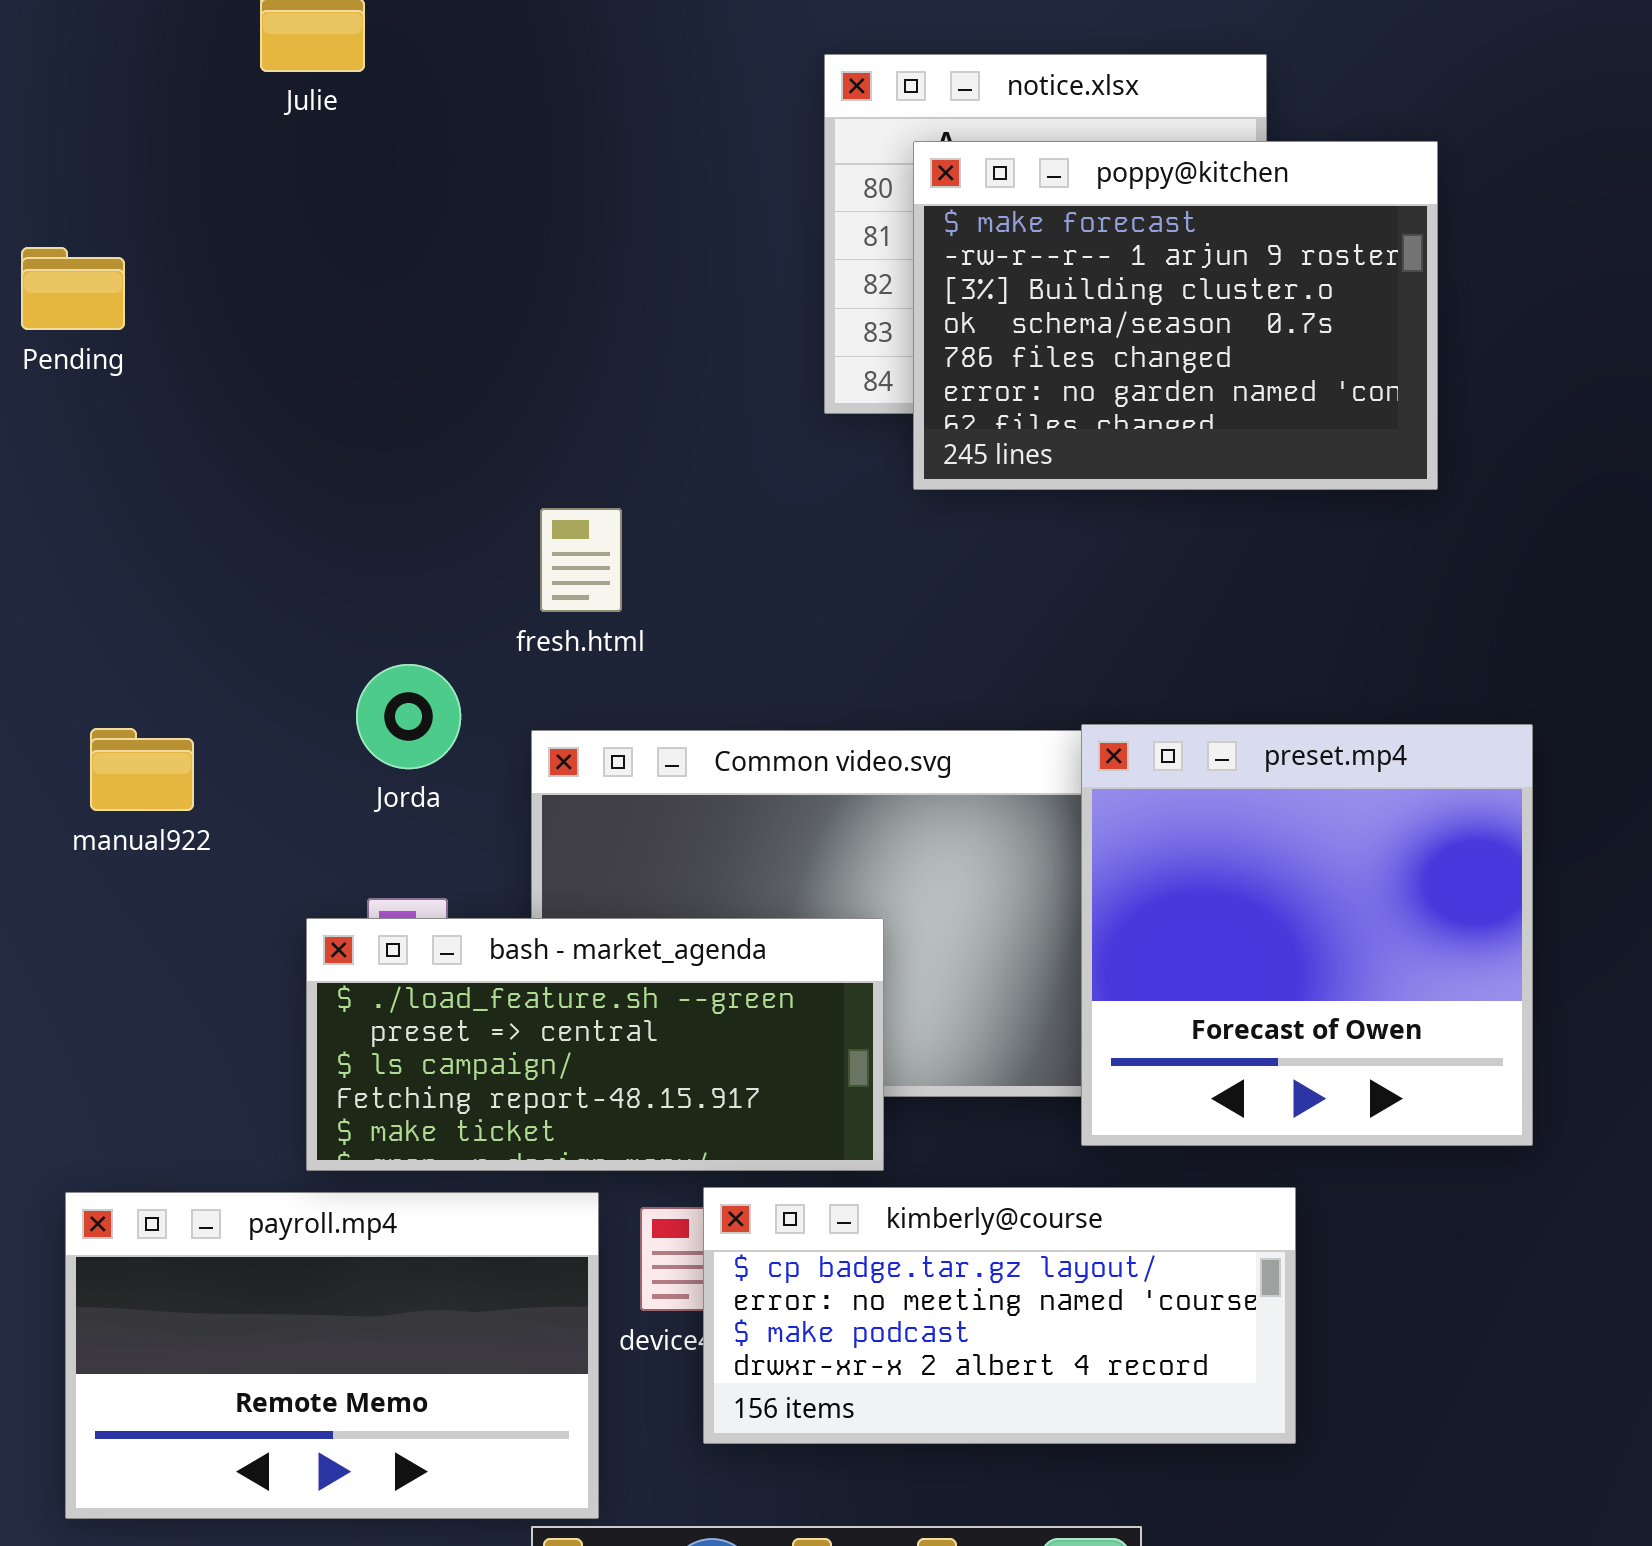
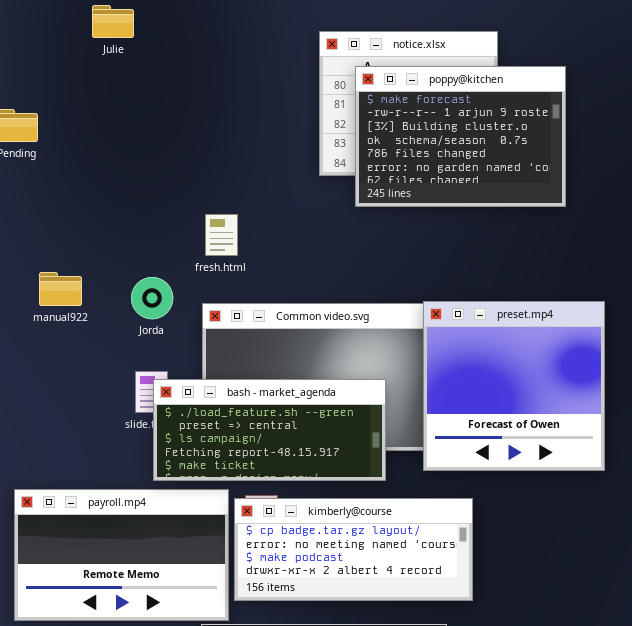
manual922: [90,728,194,811] -> [39,272,82,306], moved
bash - market_agenda: [306,918,884,1171] -> [153,379,386,481], moved
kimberly@course: [703,1187,1296,1444] -> [234,498,473,601], moved

